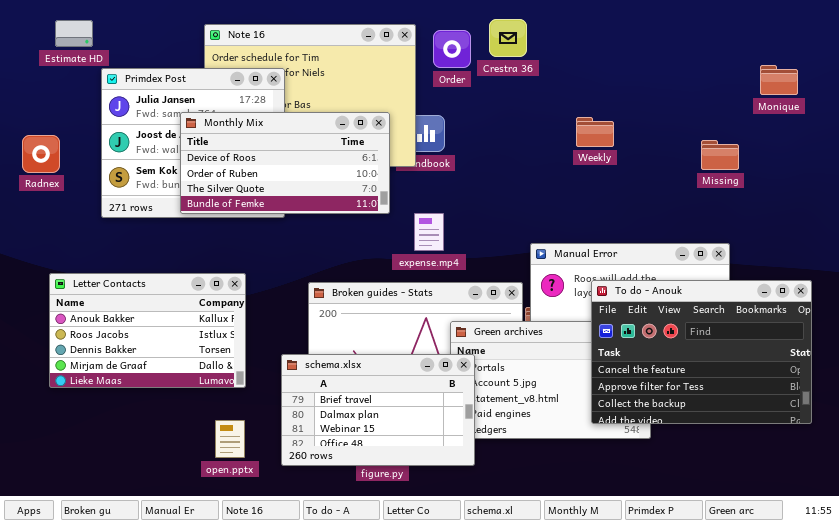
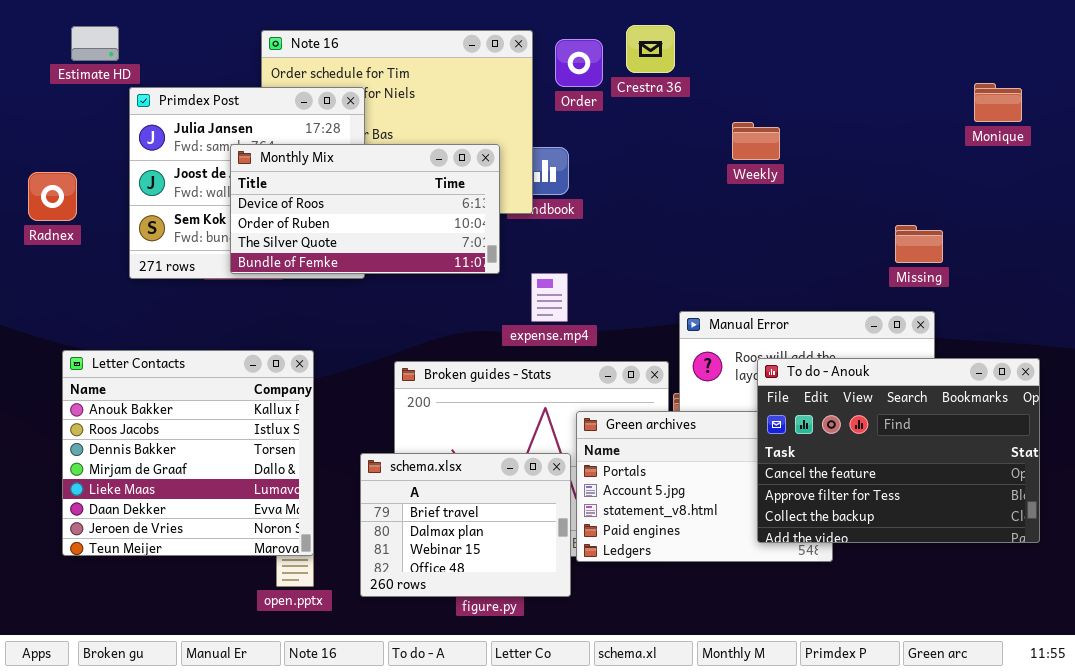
Weekly: [576,117,614,147] -> [732,122,780,160], moved
Missing: [701,140,739,170] -> [895,225,943,263], moved
Letter Contacts: [49,273,246,388] -> [62,350,314,556], resized
schema.xlsx: [281,354,475,466] -> [360,453,571,597], resized

